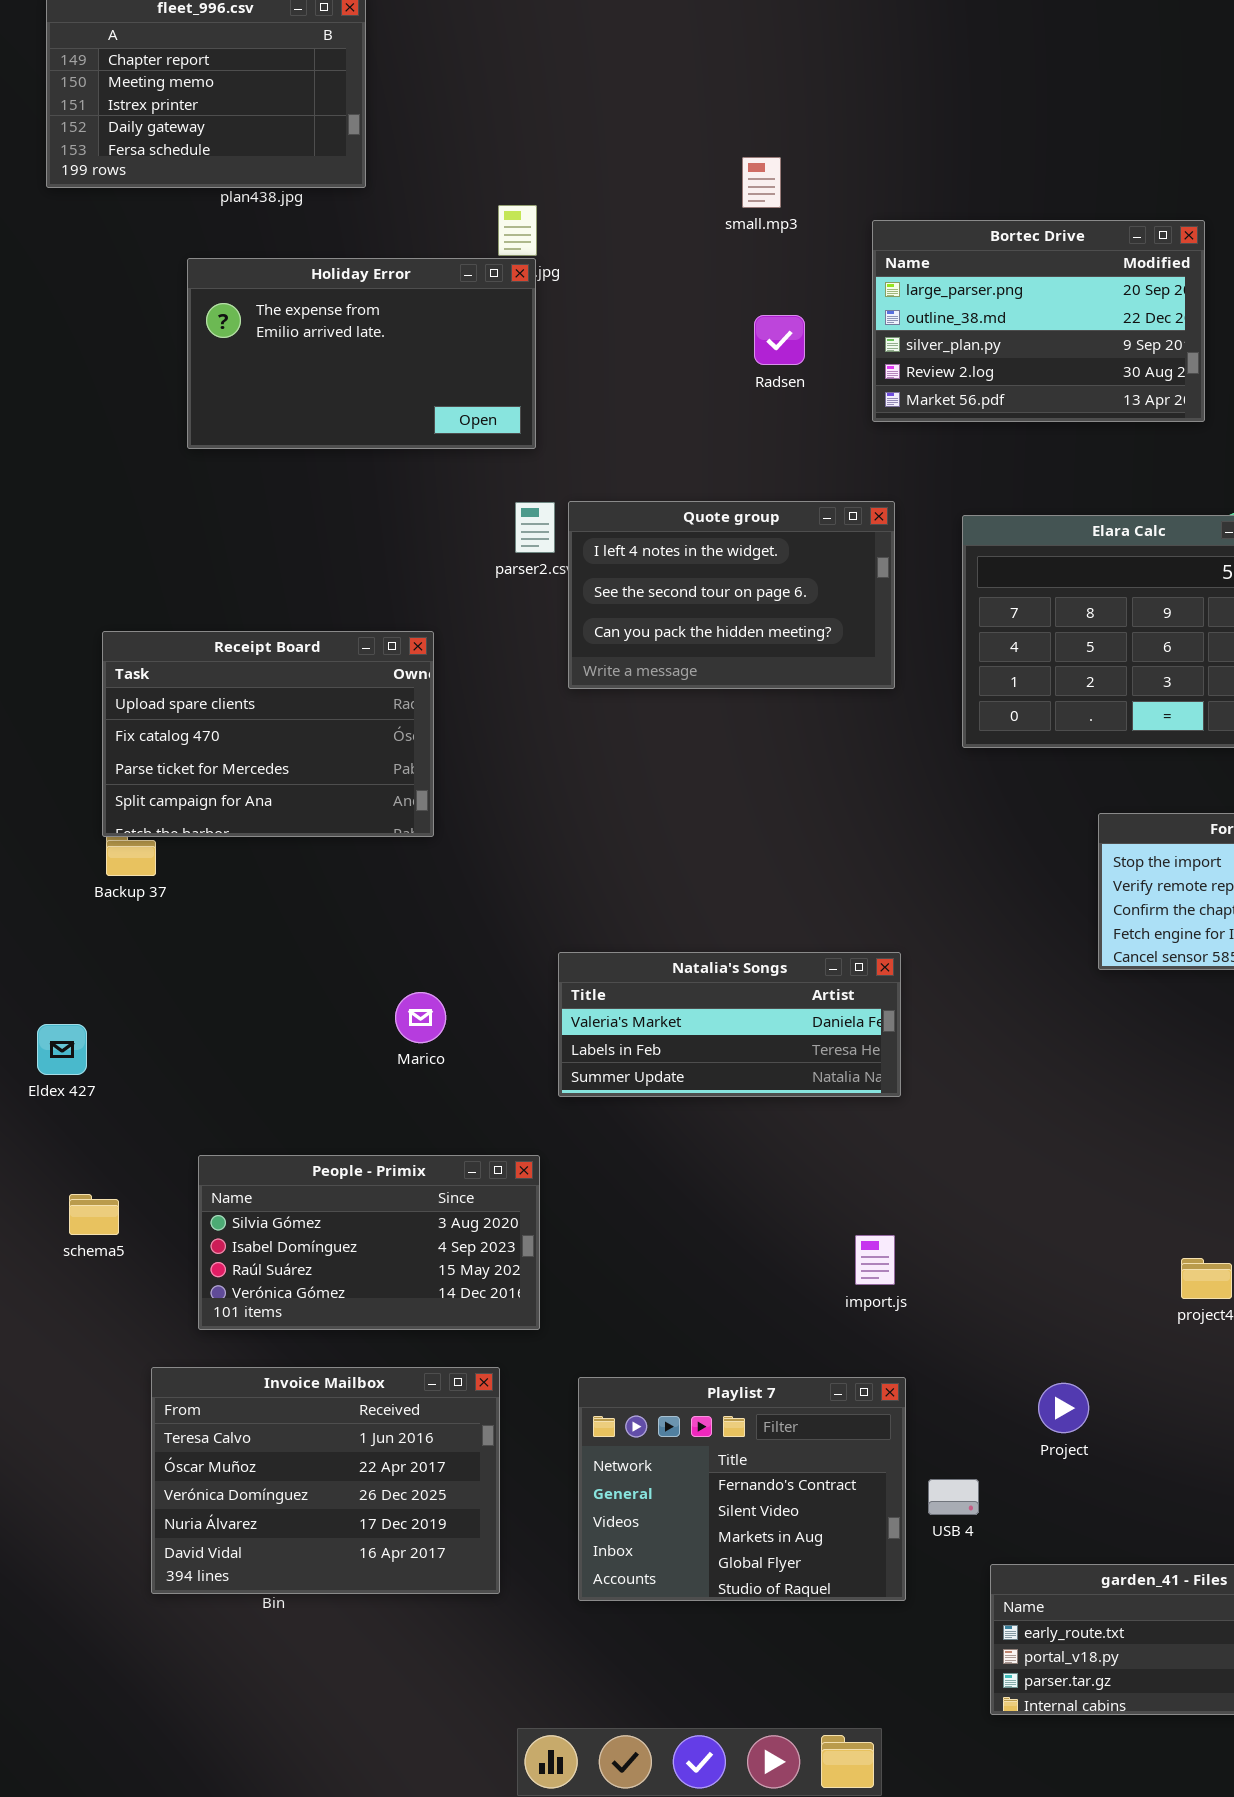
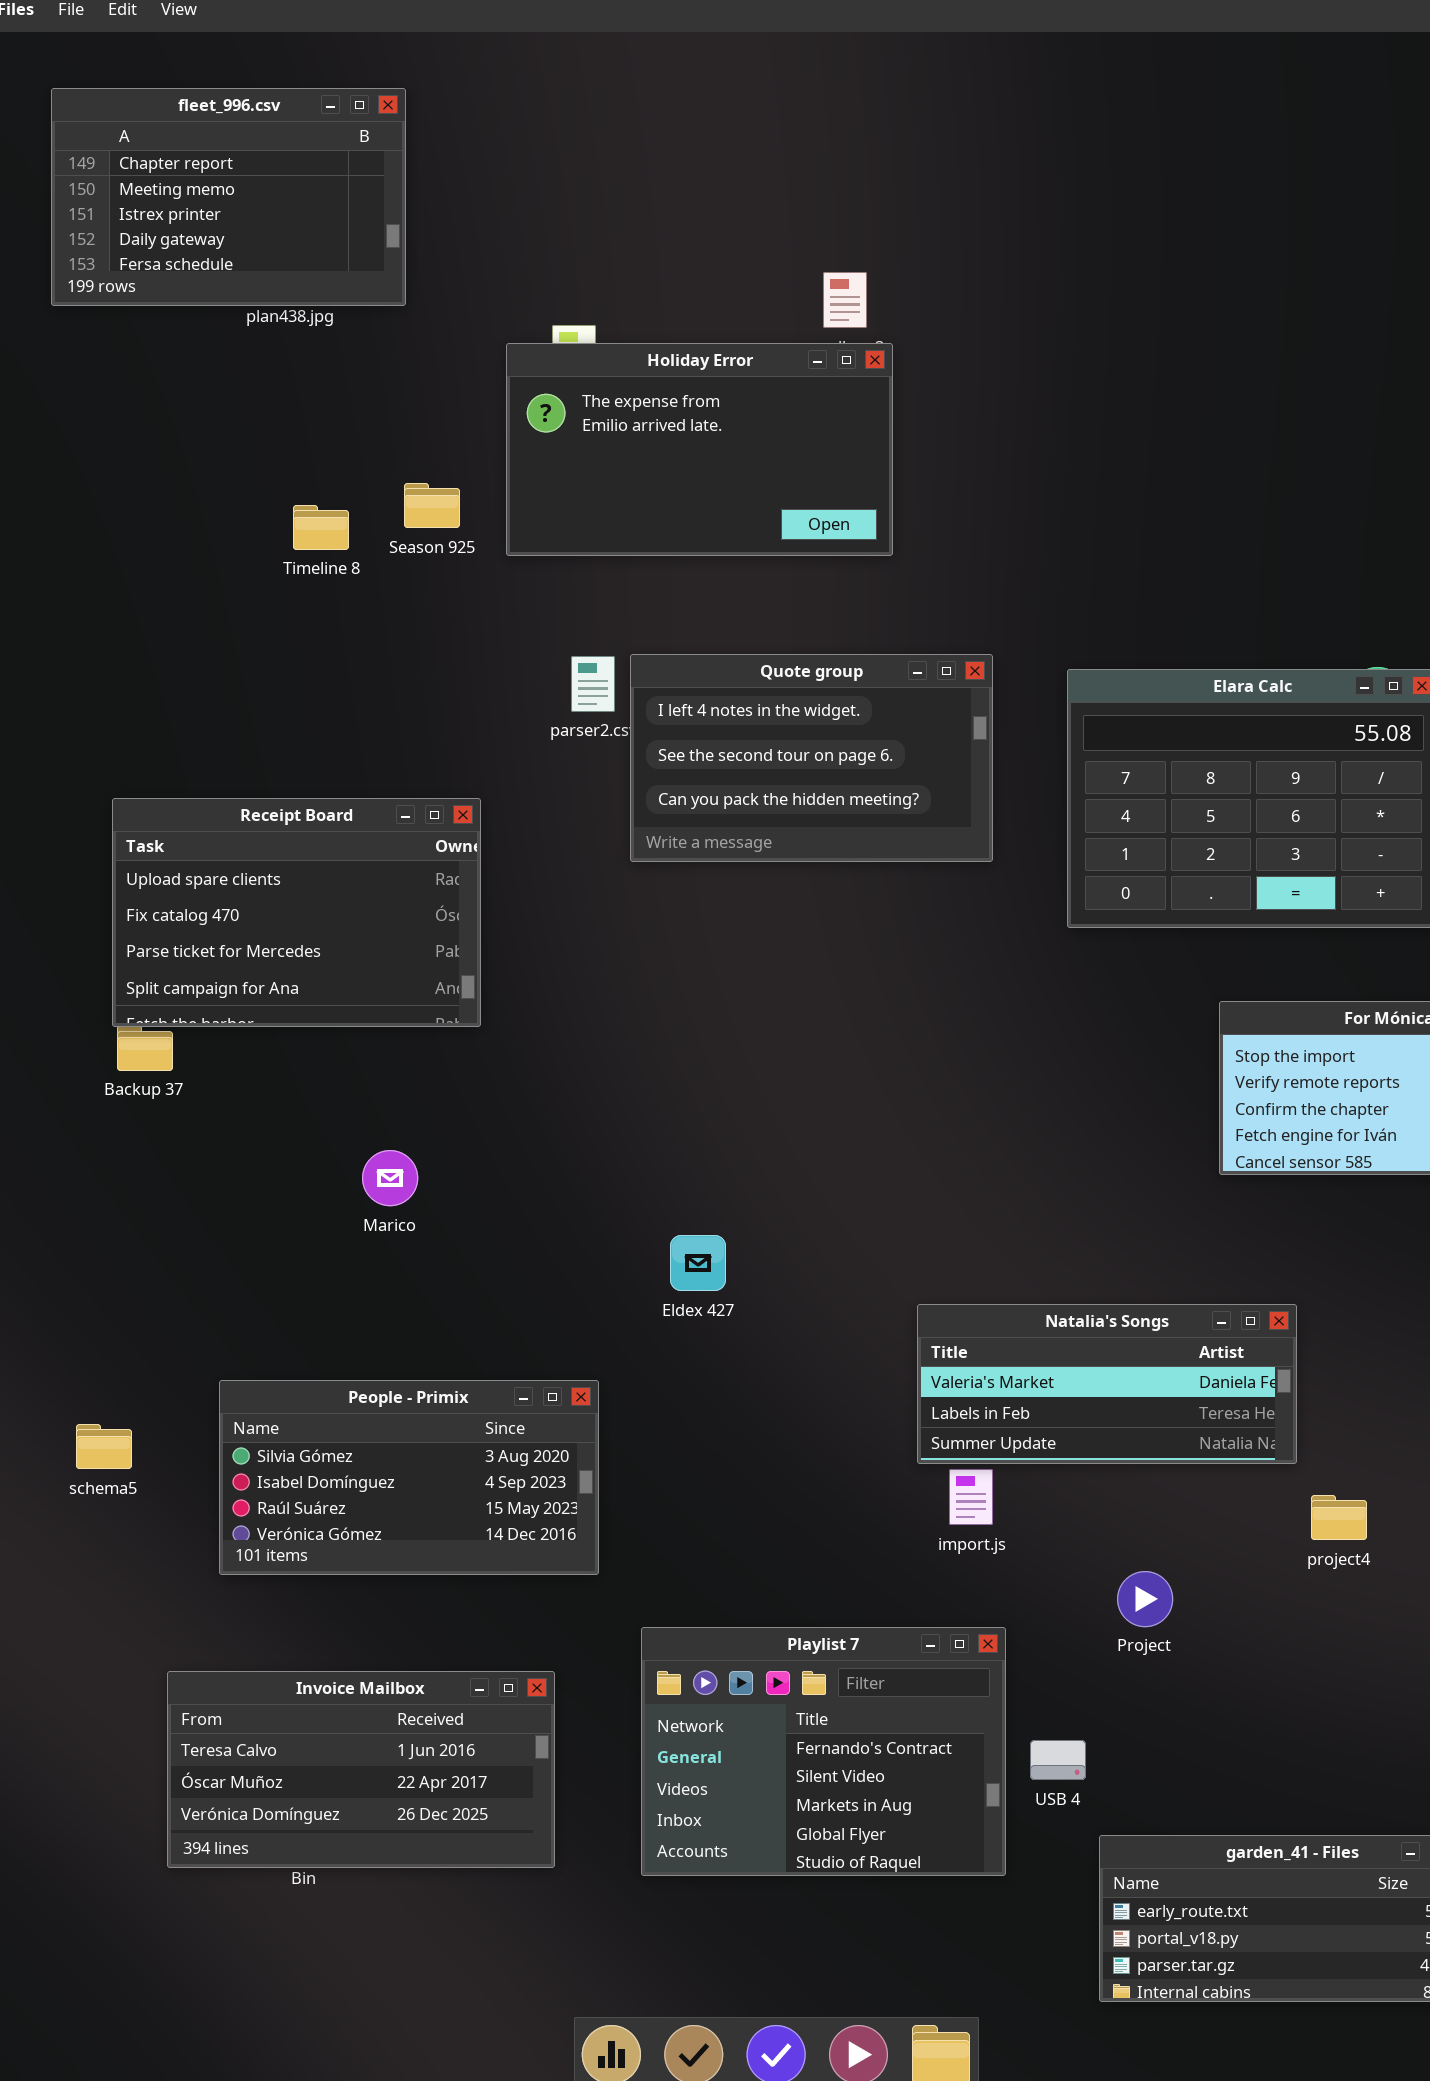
Bortec Drive: [872,220,1205,422] -> none, closed
Holiday Error: [187,258,536,449] -> [506,343,893,556], moved
Natalia's Songs: [558,952,901,1097] -> [917,1304,1297,1464], moved
Marico: [395,992,446,1043] -> [362,1150,418,1206], moved
Eldex 427: [37,1024,87,1075] -> [670,1235,726,1291], moved
Invoice Mailbox: [151,1367,500,1594] -> [167,1671,555,1868], resized
Project: [1038,1383,1089,1433] -> [1117,1571,1173,1627], moved

